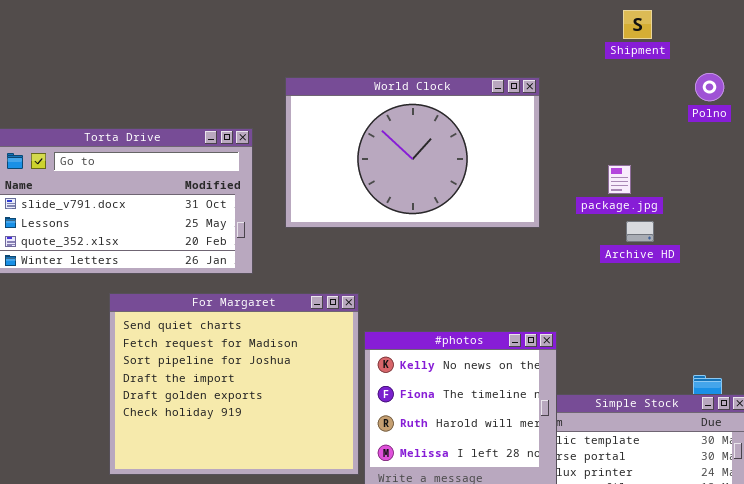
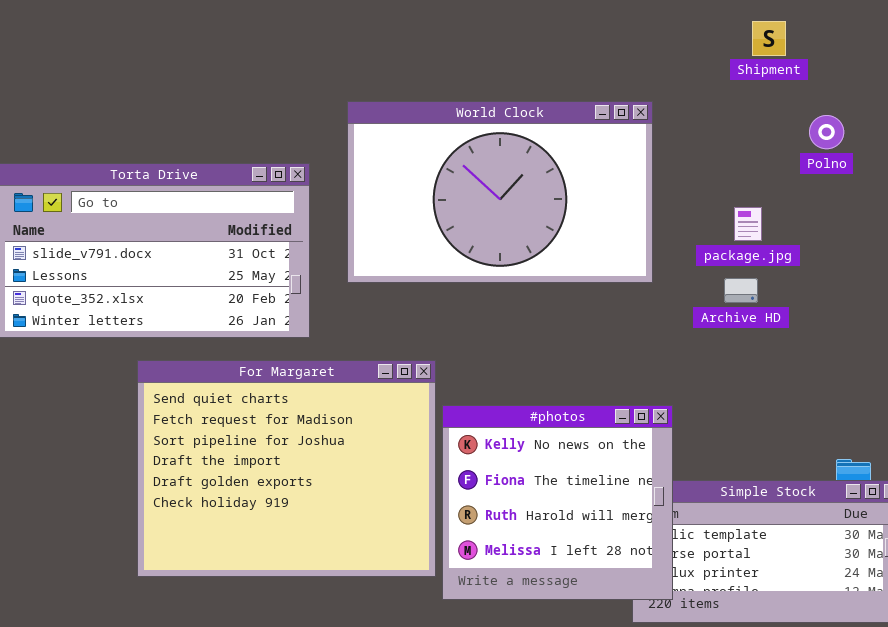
Polno: [695,73,724,101] -> [809,115,844,149], moved
Archive HD: [626,221,654,242] -> [724,278,758,303], moved

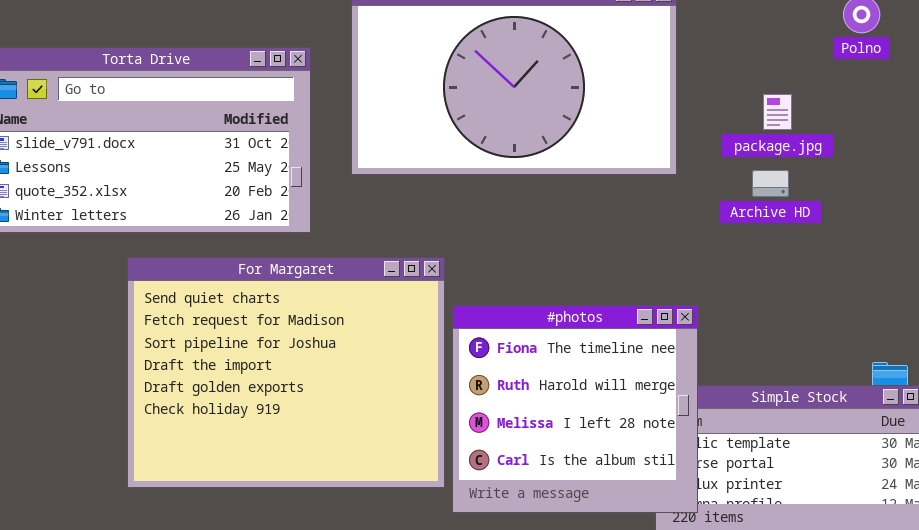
#photos: [442,405,673,600] -> [452,305,698,513], scrolled down 1 row

